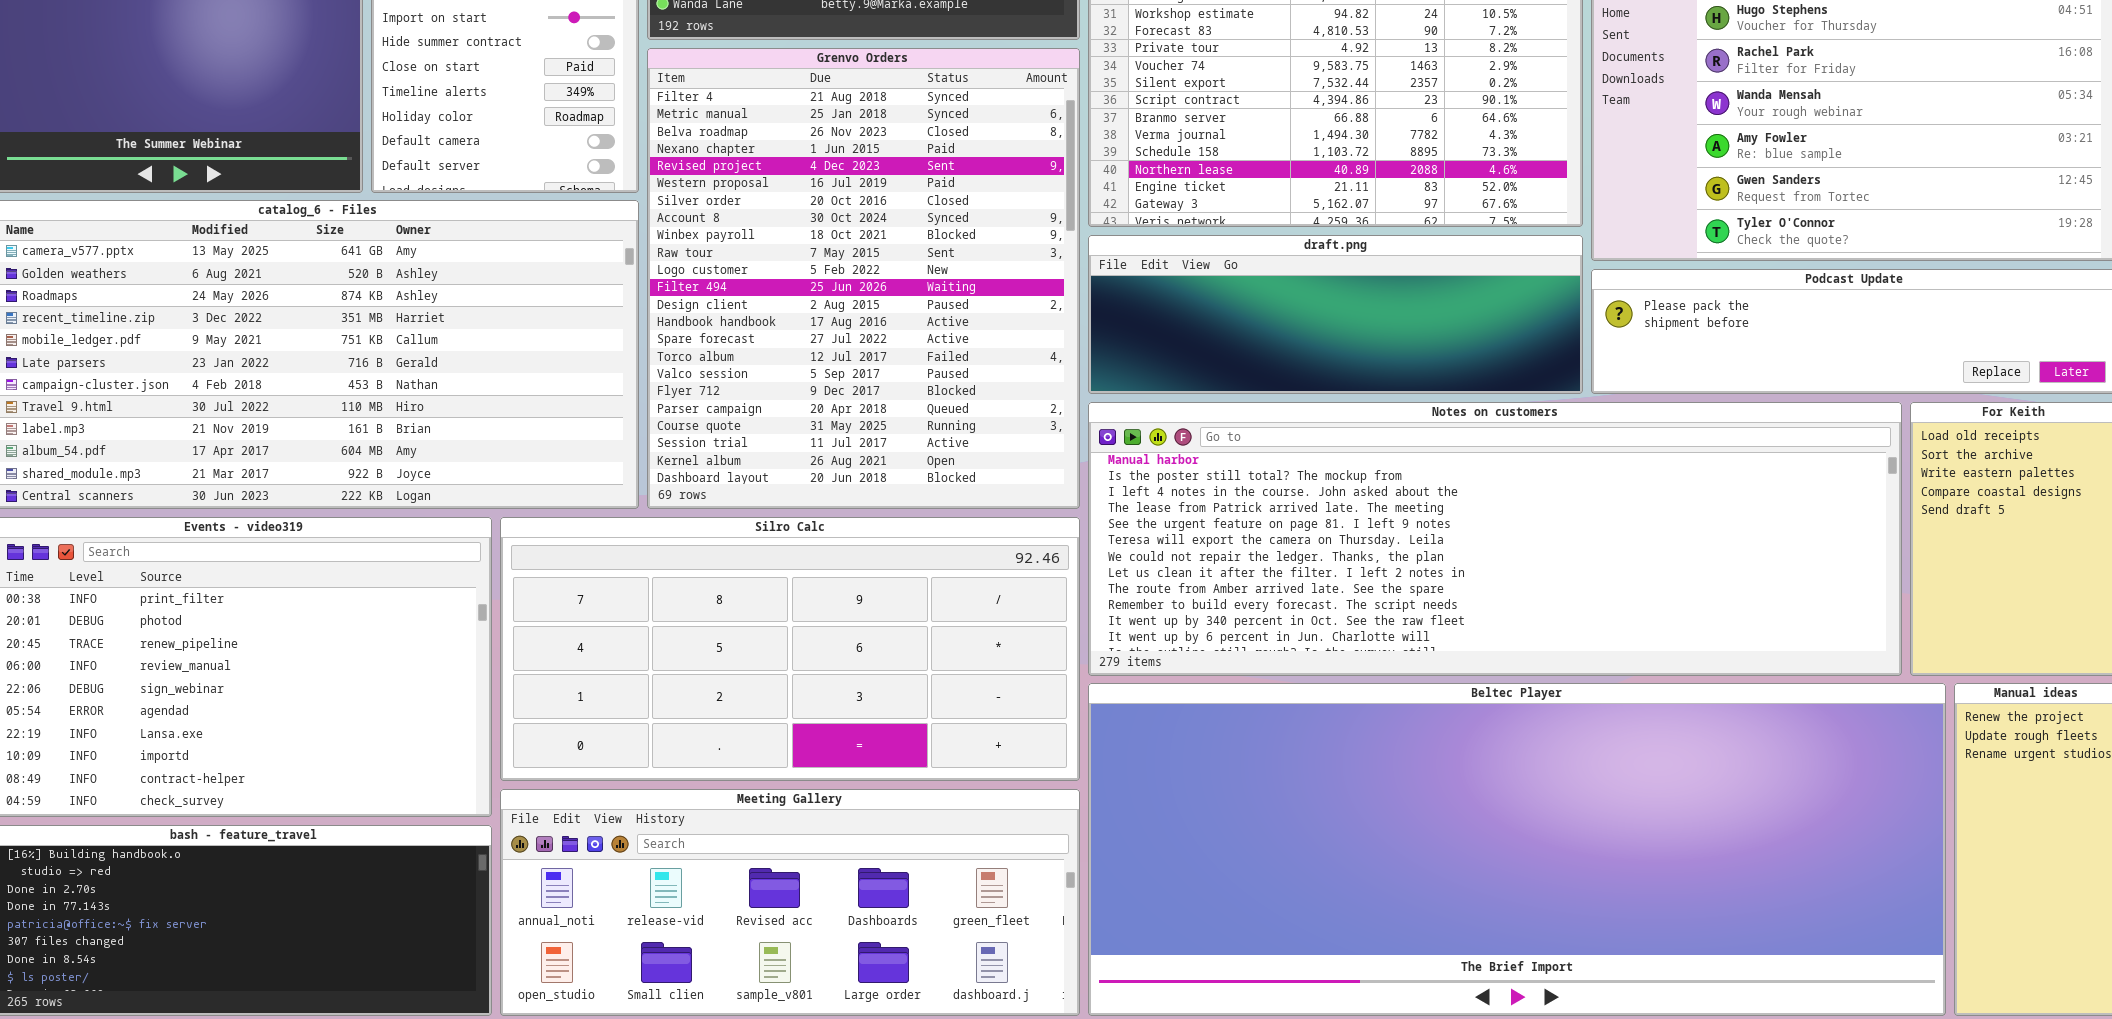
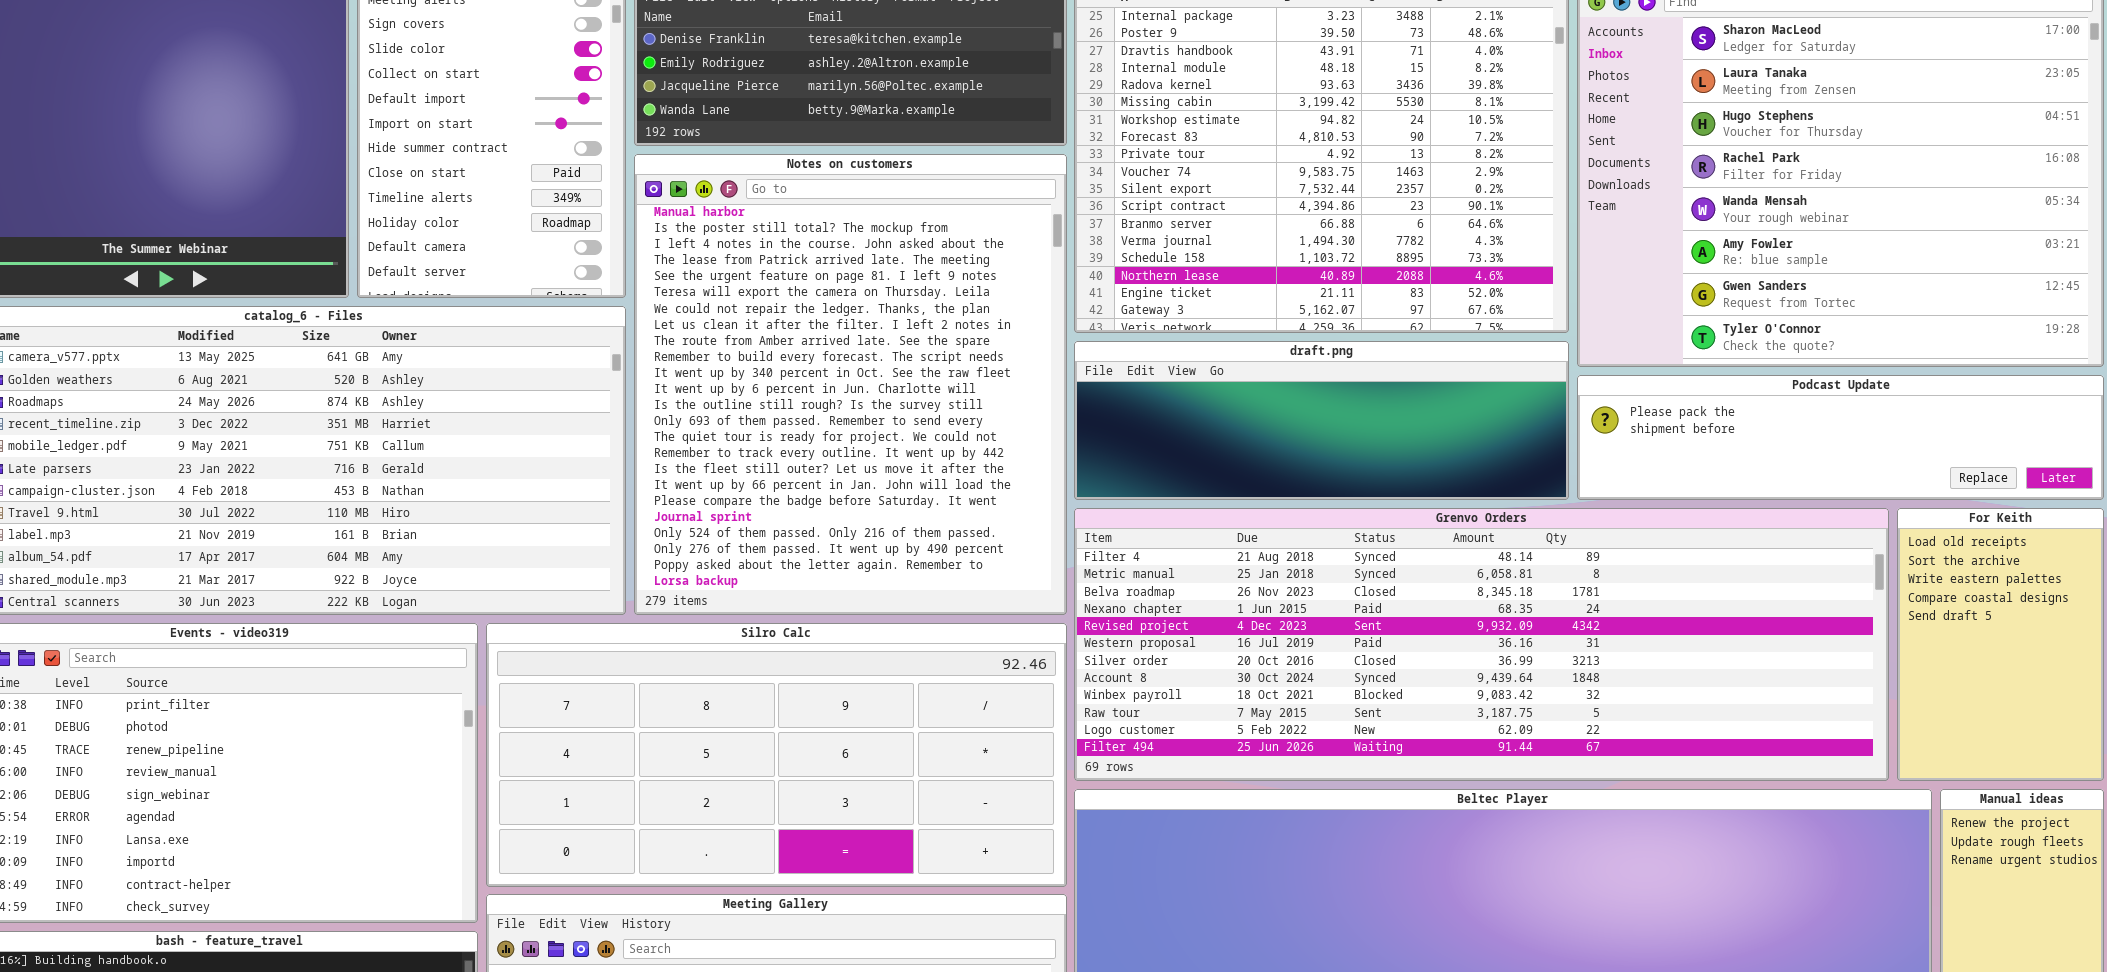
Grenvo Orders: [647,48,1080,509] -> [1074,508,1889,781], moved, resized
Notes on customers: [1088,402,1902,676] -> [634,154,1067,615], moved, resized

